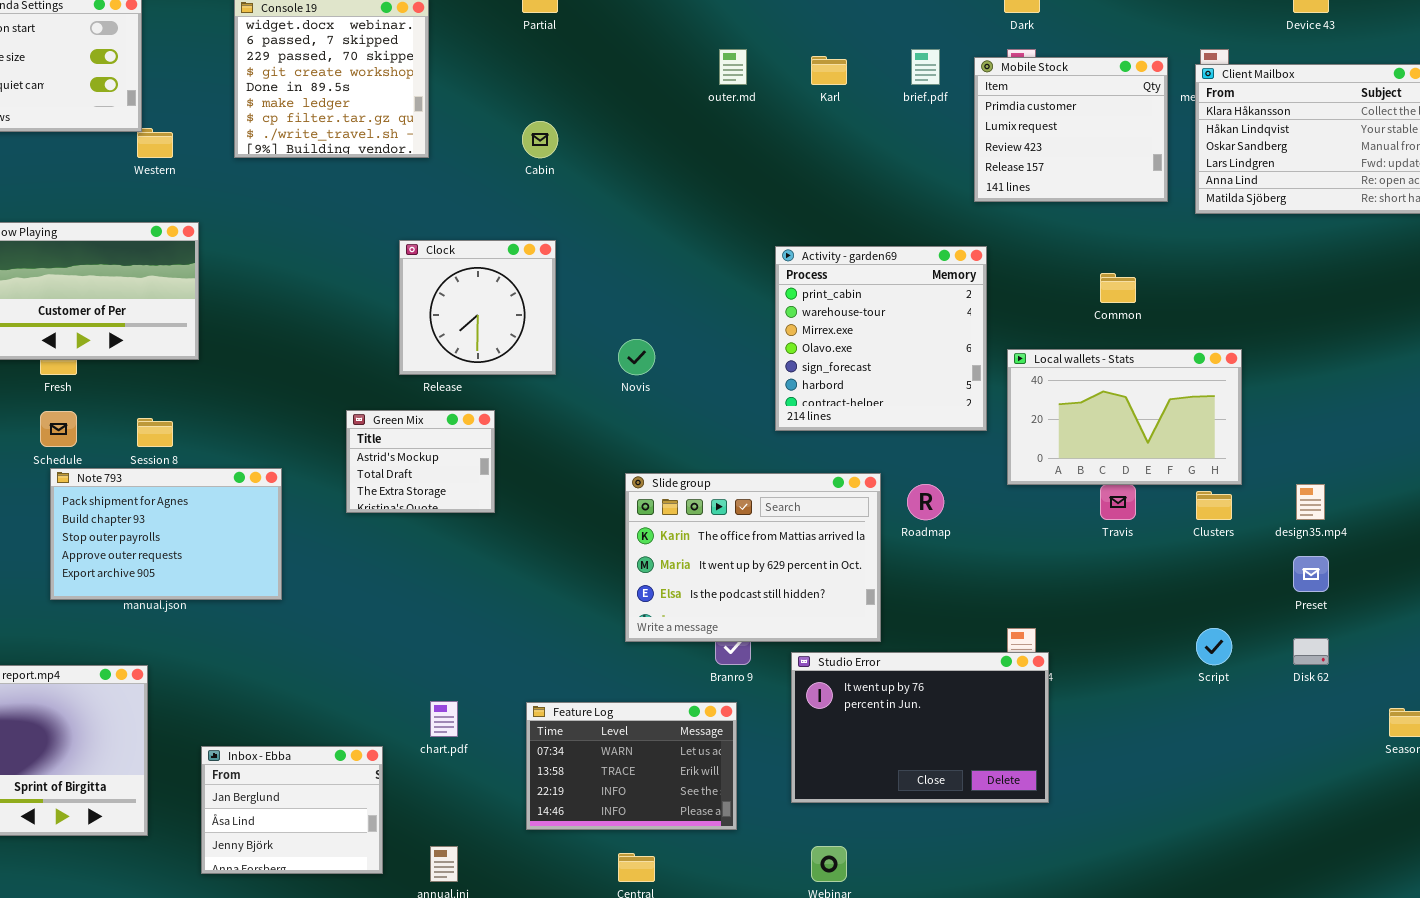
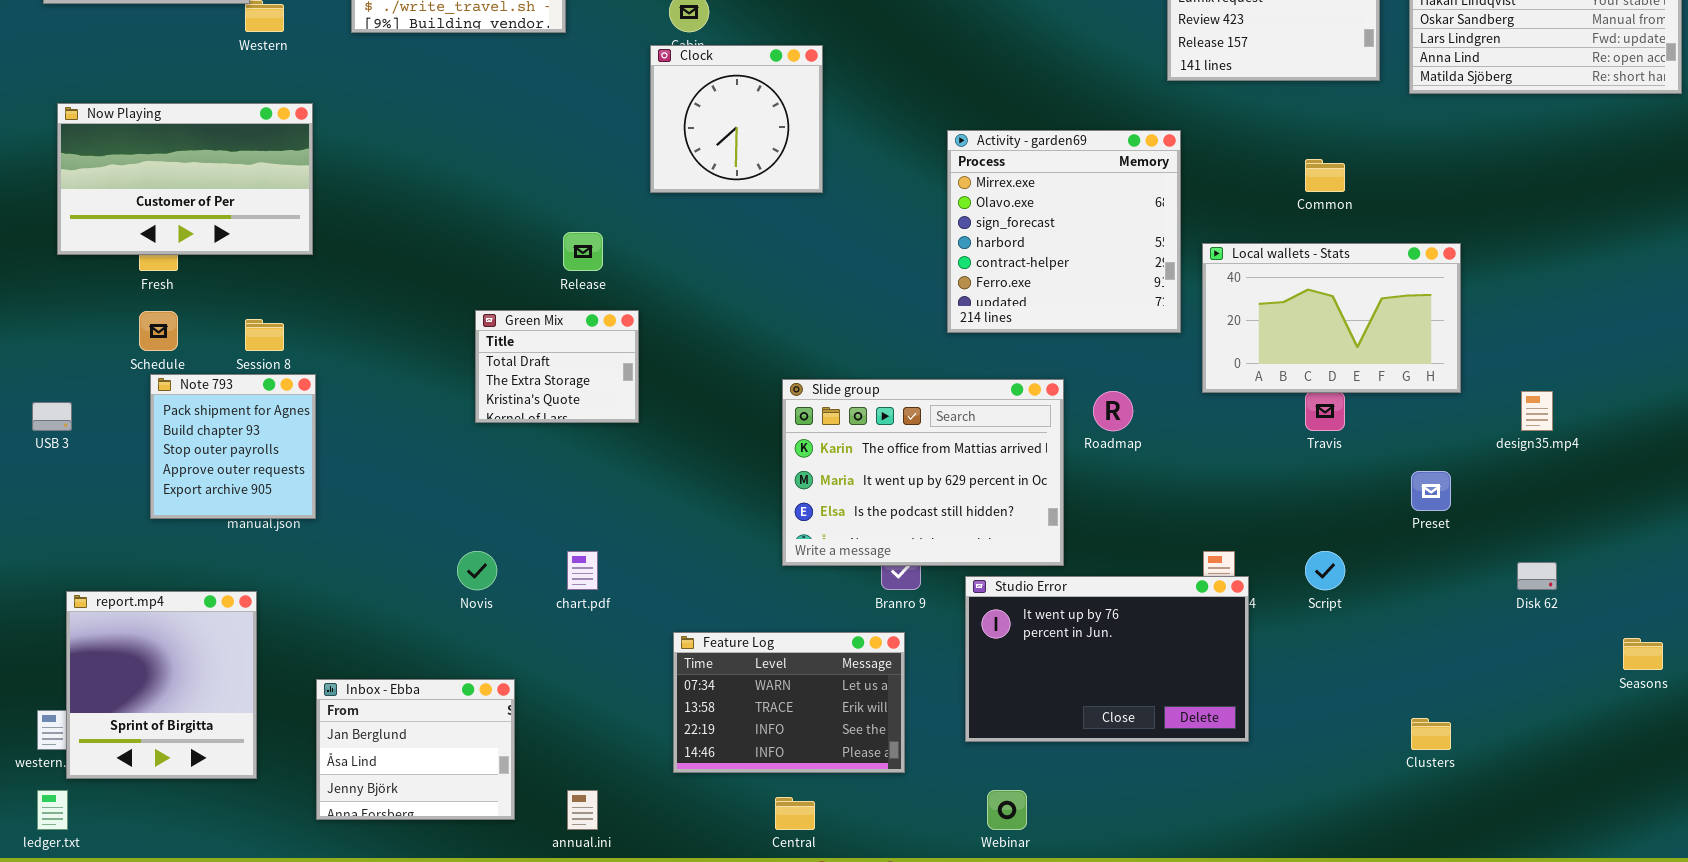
Clock: [399,240,556,375] -> [650,45,823,193], moved
Activity - garden69: [775,246,987,431] -> [947,130,1181,333], scrolled down 2 rows
Novis: [618,339,655,375] -> [457,551,497,590], moved
Green Mix: [346,410,495,513] -> [475,310,639,423], scrolled down 1 row
Note 793: [50,468,282,600] -> [150,374,316,519], resized
Clusters: [1196,491,1232,520] -> [1411,718,1451,750], moved
Preset: [1293,556,1329,592] -> [1411,471,1451,511], moved
Script: [1196,628,1232,665] -> [1305,551,1345,590], moved
chart.pdf: [430,701,458,737] -> [567,551,598,590], moved

